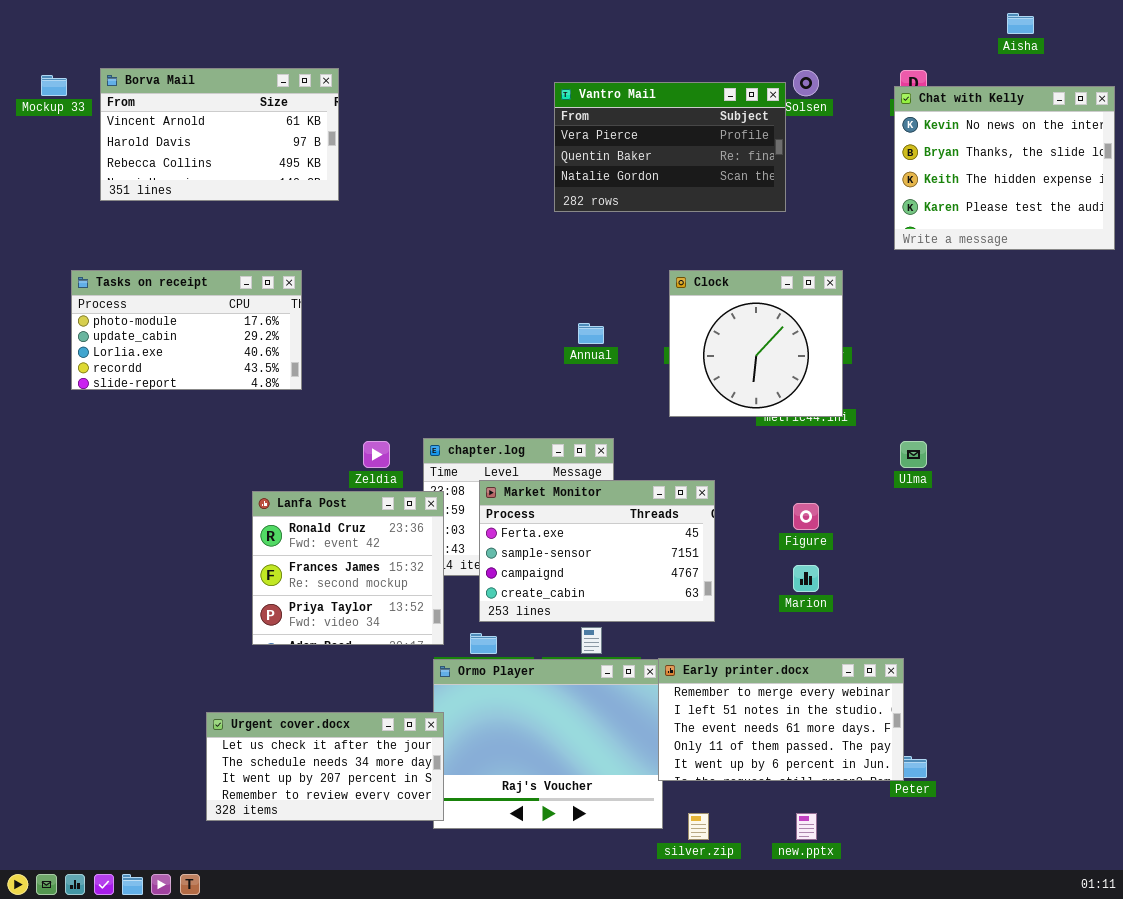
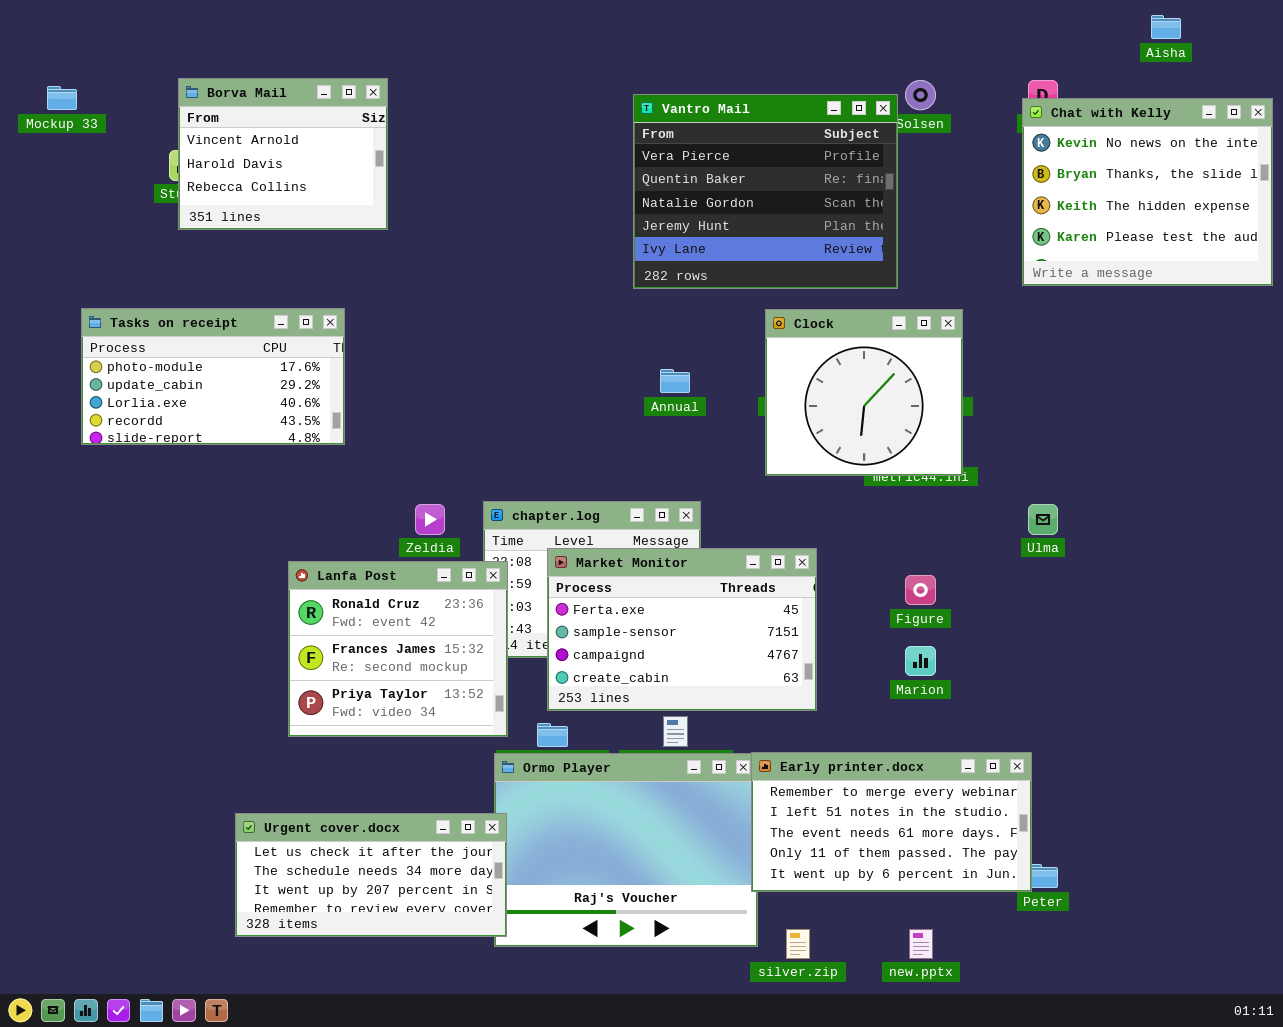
Borva Mail: [100,68,339,201] -> [178,78,388,230], resized
Vantro Mail: [554,82,786,212] -> [633,94,898,289], resized

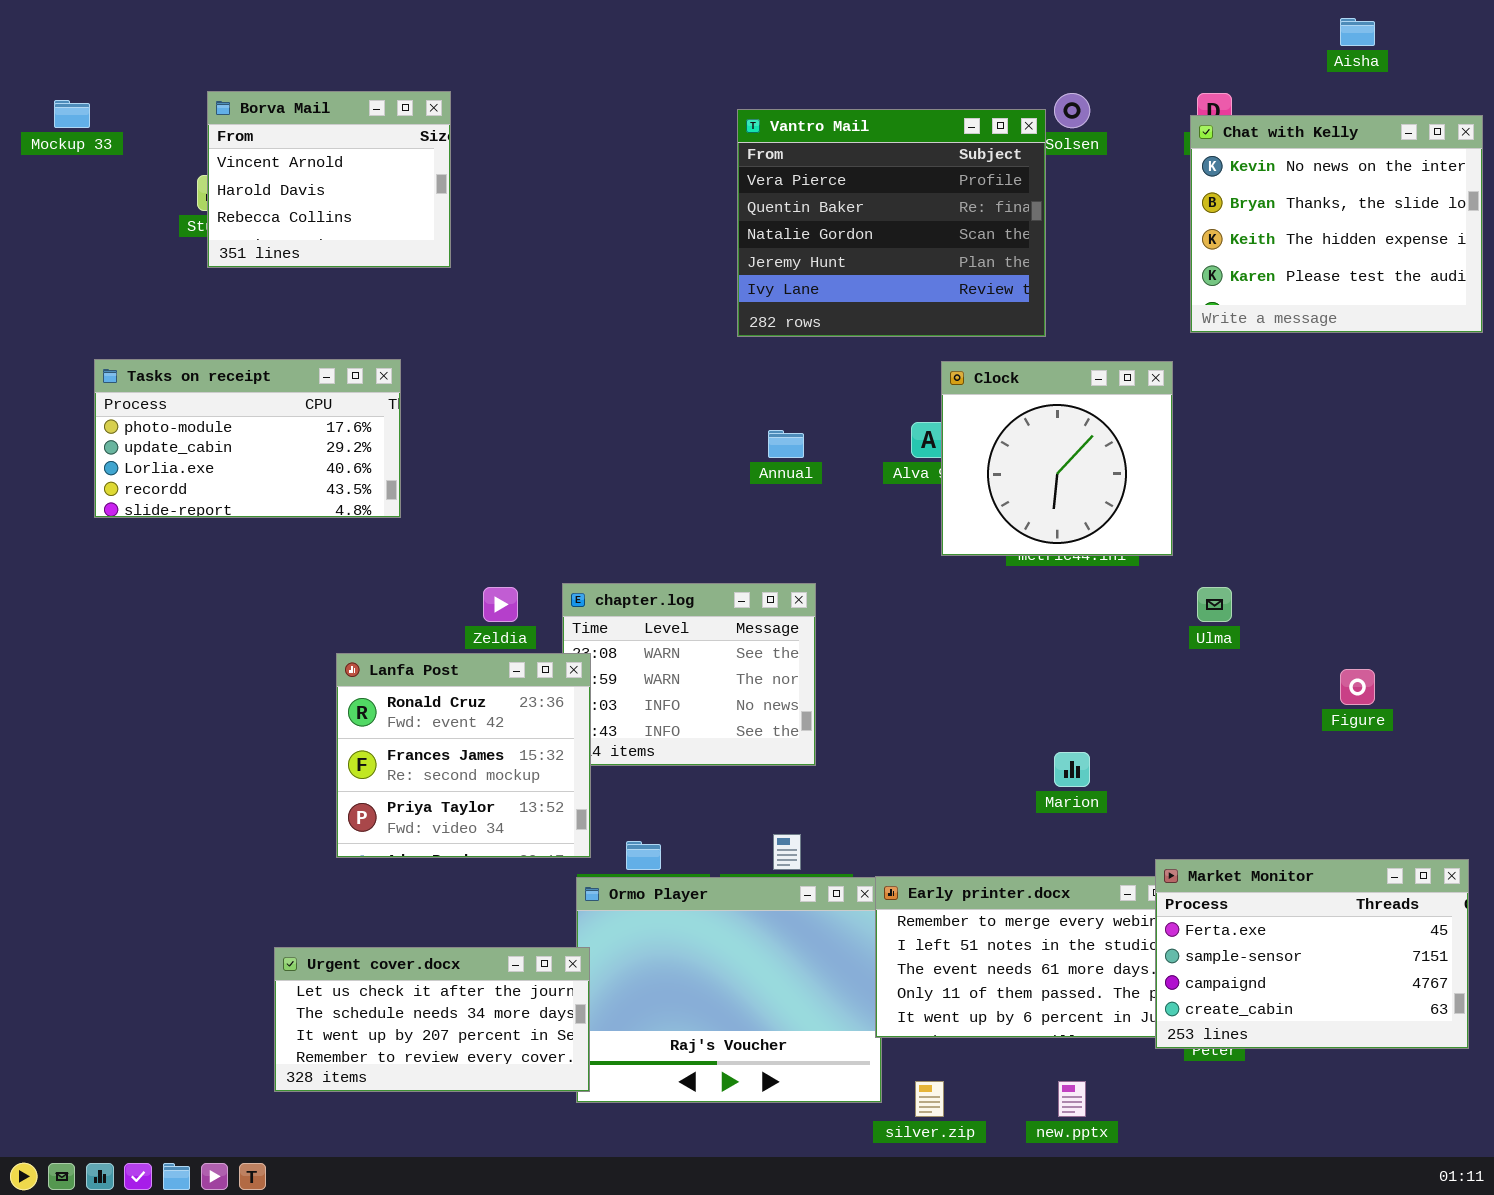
Clock: [765,309,963,476] -> [941,361,1173,556], moved
Market Monitor: [547,548,817,711] -> [1155,859,1469,1049], moved
Figure: [905,575,936,605] -> [1340,669,1375,705], moved

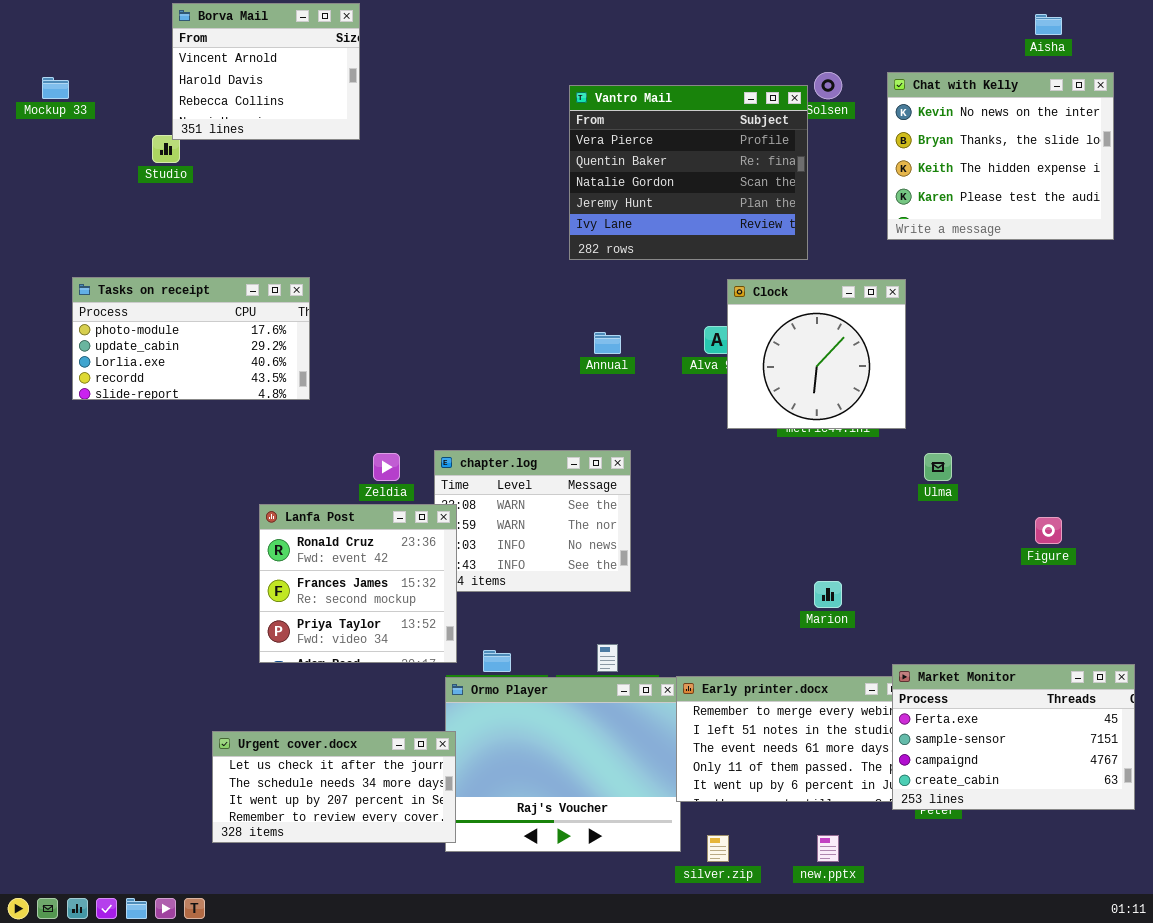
Borva Mail: [207,91,451,268] -> [172,3,360,140], moved
Chat with Kelly: [1190,115,1483,333] -> [887,72,1114,240], moved

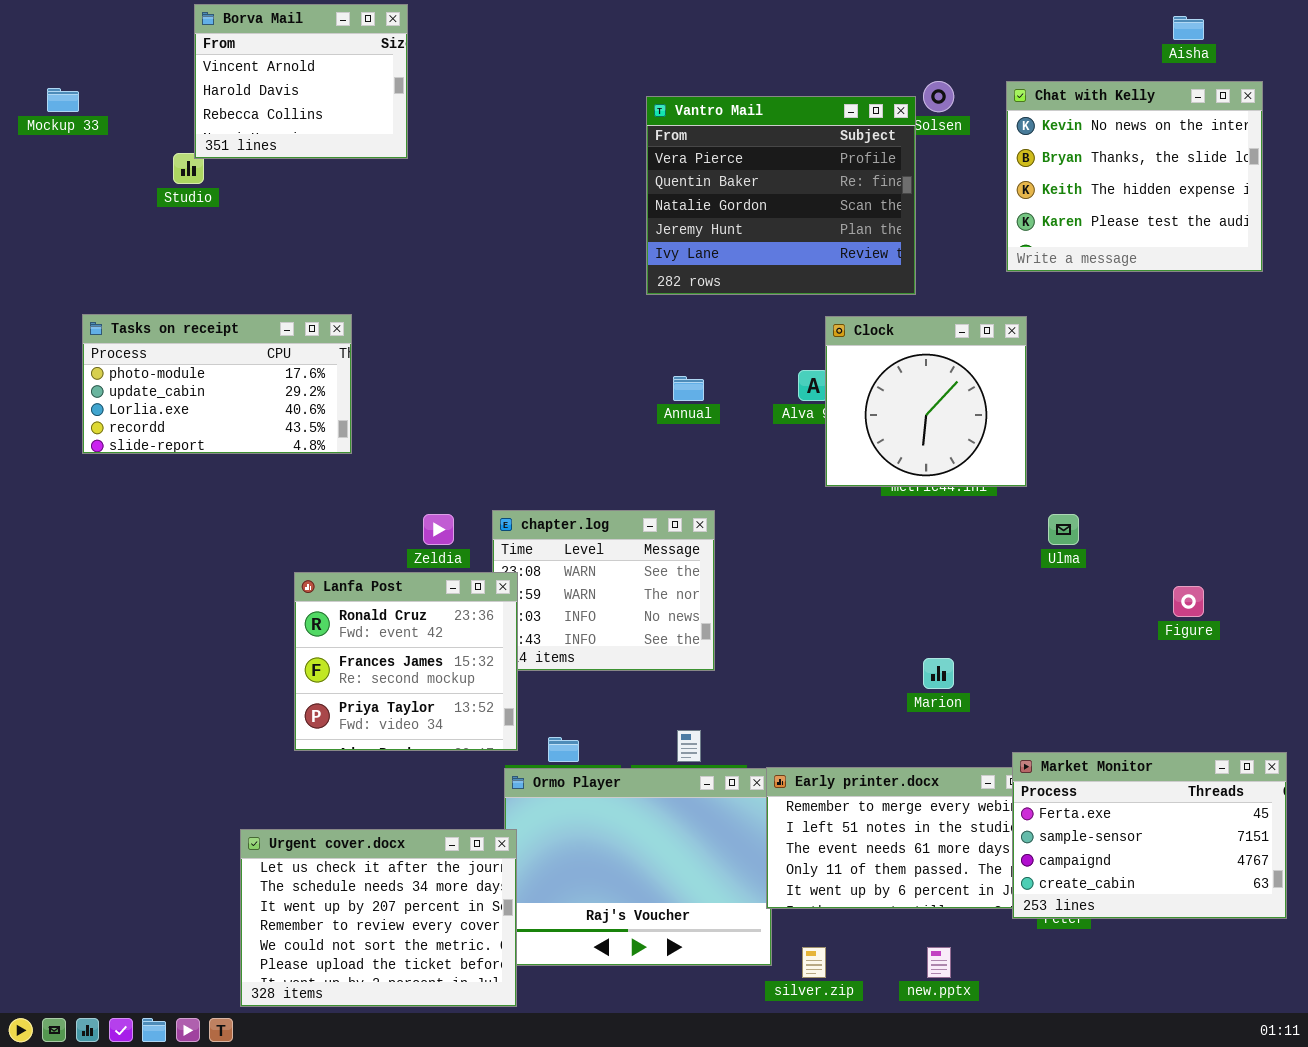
Urgent cover.docx: [212,731,456,843] -> [240,829,517,1007], resized

